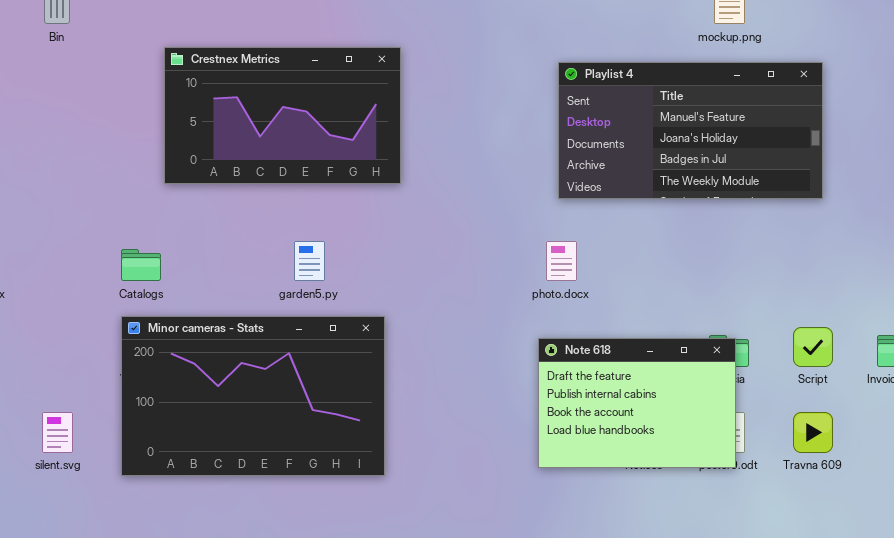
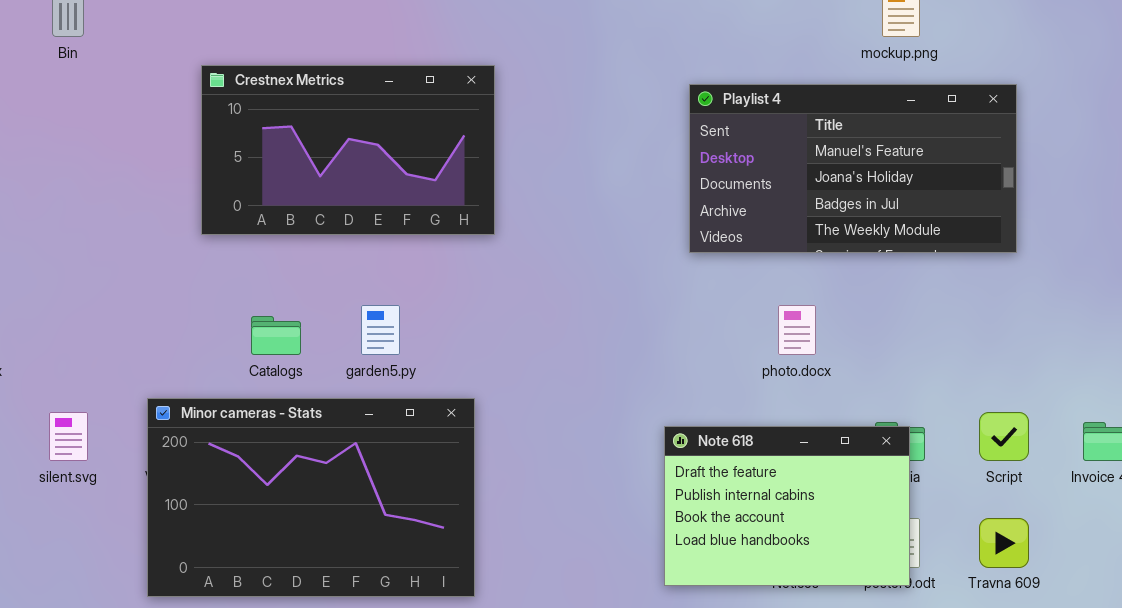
photo.docx: [546,241,577,281] -> [778,305,816,355], moved
Catalogs: [121,249,161,281] -> [251,316,301,355], moved
silent.svg: [42,412,73,453] -> [49,412,88,461], moved

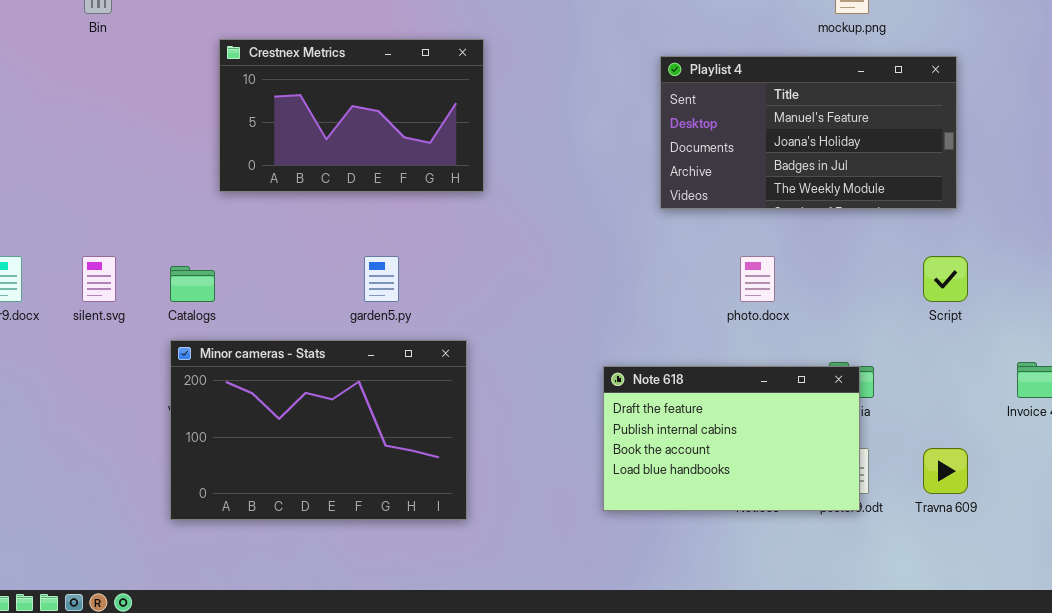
Catalogs: [251,316,301,355] -> [170,266,215,302], moved
silent.svg: [49,412,88,461] -> [82,256,116,302], moved
Script: [979,412,1029,461] -> [923,256,968,302], moved
Note 618: [664,426,910,586] -> [603,366,860,511], resized

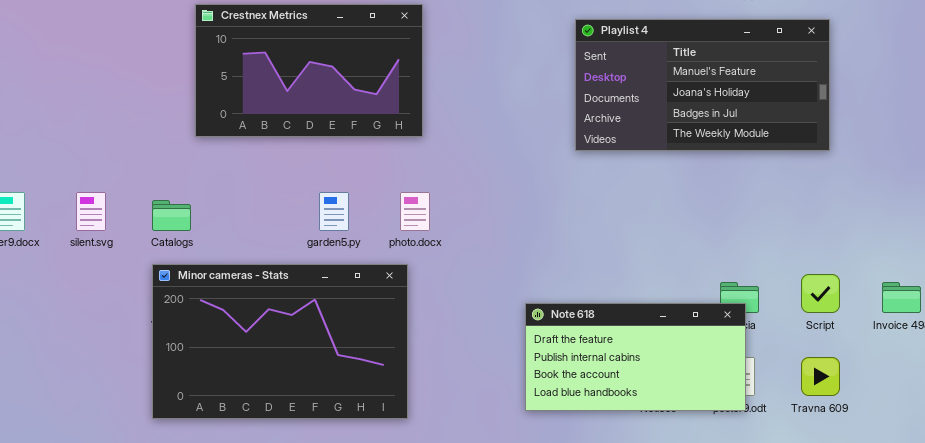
photo.docx: [740,256,775,302] -> [400,192,430,231], moved
Script: [923,256,968,302] -> [801,274,840,313], moved
Note 618: [603,366,860,511] -> [525,303,746,411], resized

